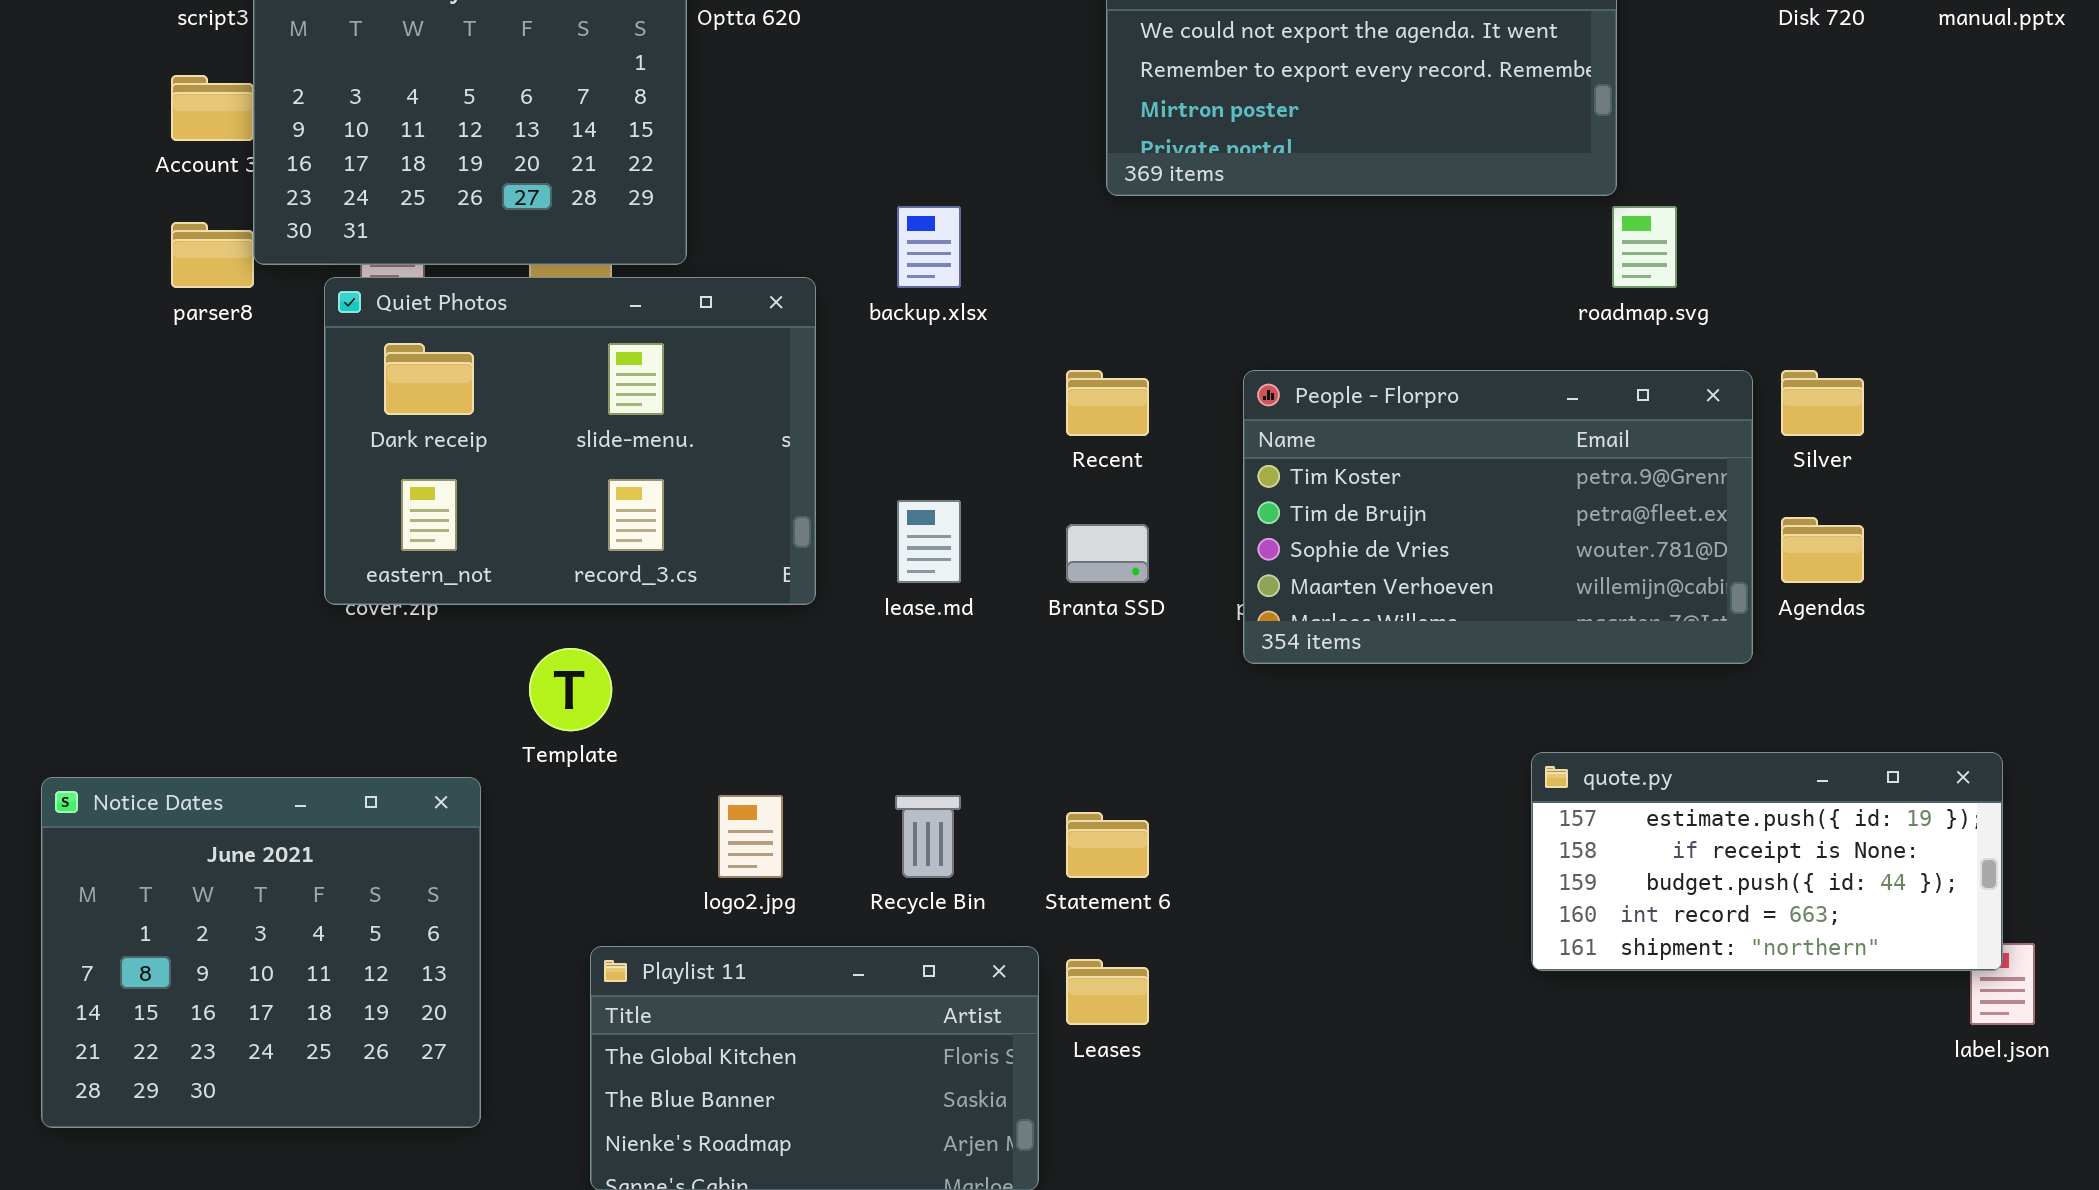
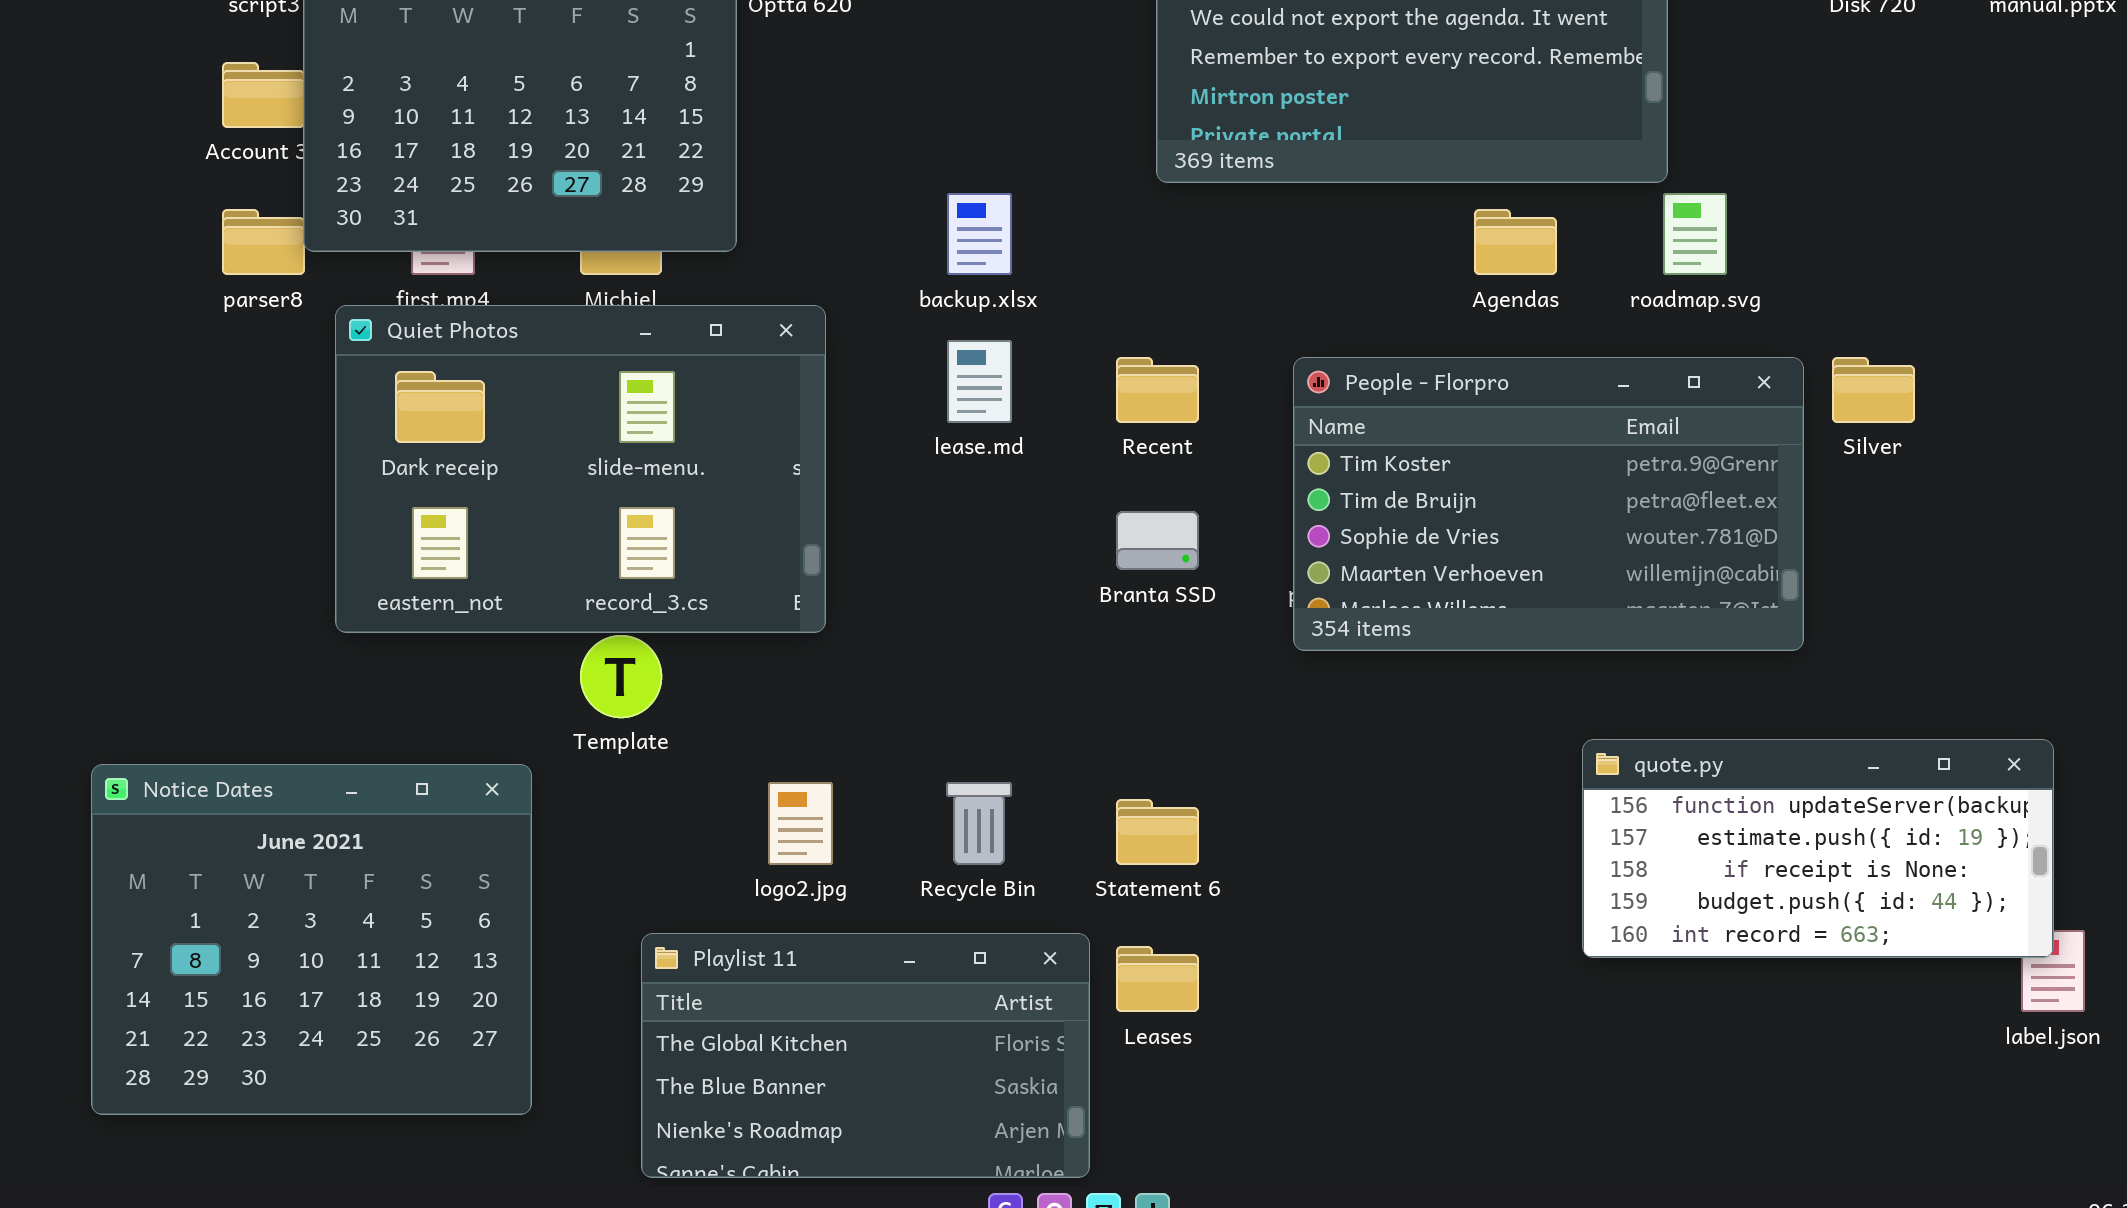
Quiet Photos: [324,277,816,605] -> [335,305,826,633], moved
lease.md: [897,500,961,583] -> [947,340,1012,423], moved
Agendas: [1781,517,1864,583] -> [1474,209,1557,275], moved
quote.py: [1531,752,2003,971] -> [1582,739,2054,958], scrolled up 1 row

